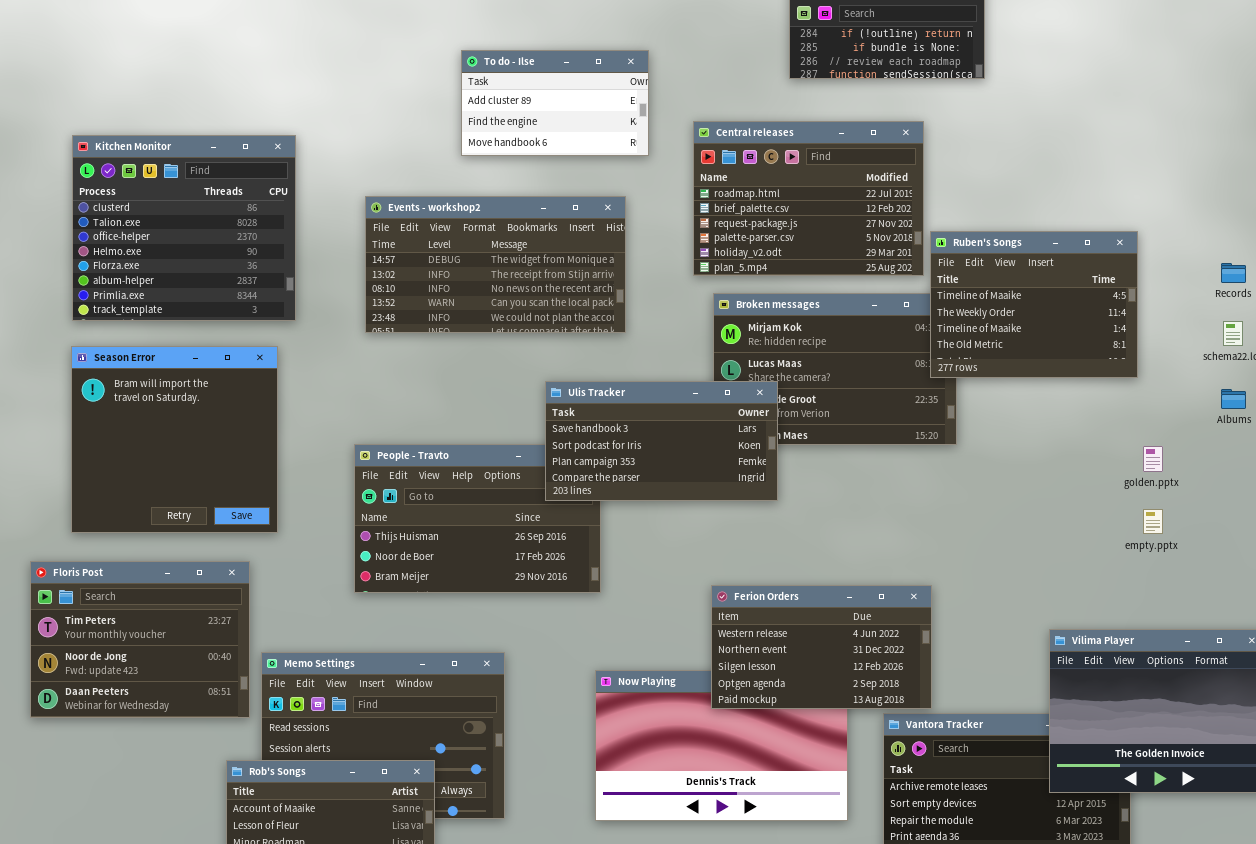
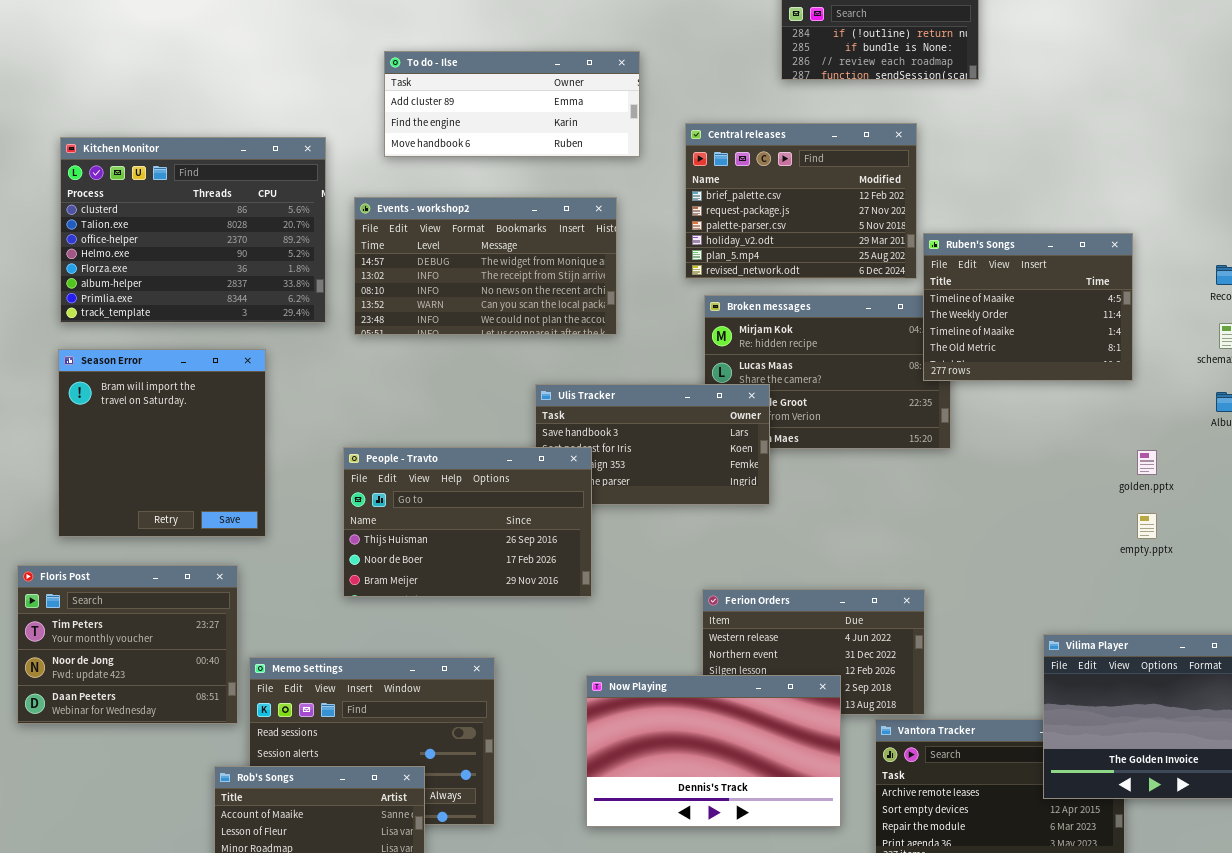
To do - Ilse: [461,50,649,156] -> [384,51,640,157], resized
Central releases: [693,121,924,276] -> [685,123,917,279], scrolled down 1 row
Kitchen Monitor: [72,135,296,321] -> [60,137,326,323], resized
People - Travto: [354,444,601,593] -> [343,447,592,597], raised
Now Playing: [595,670,848,821] -> [586,675,841,827], raised

